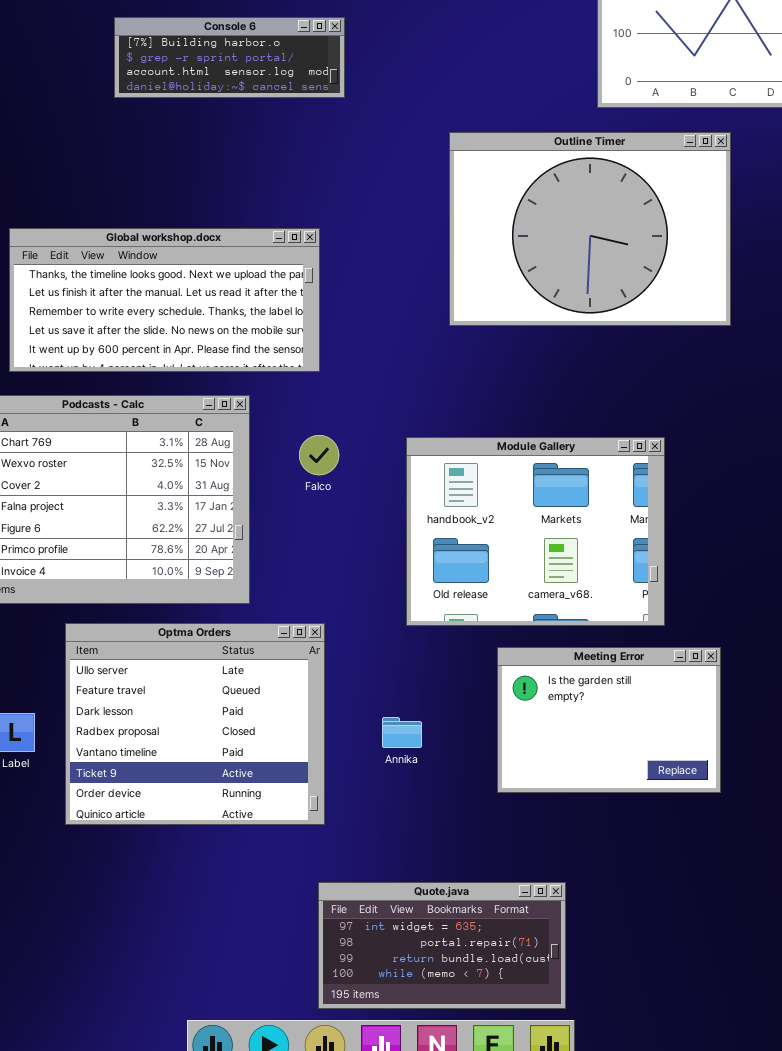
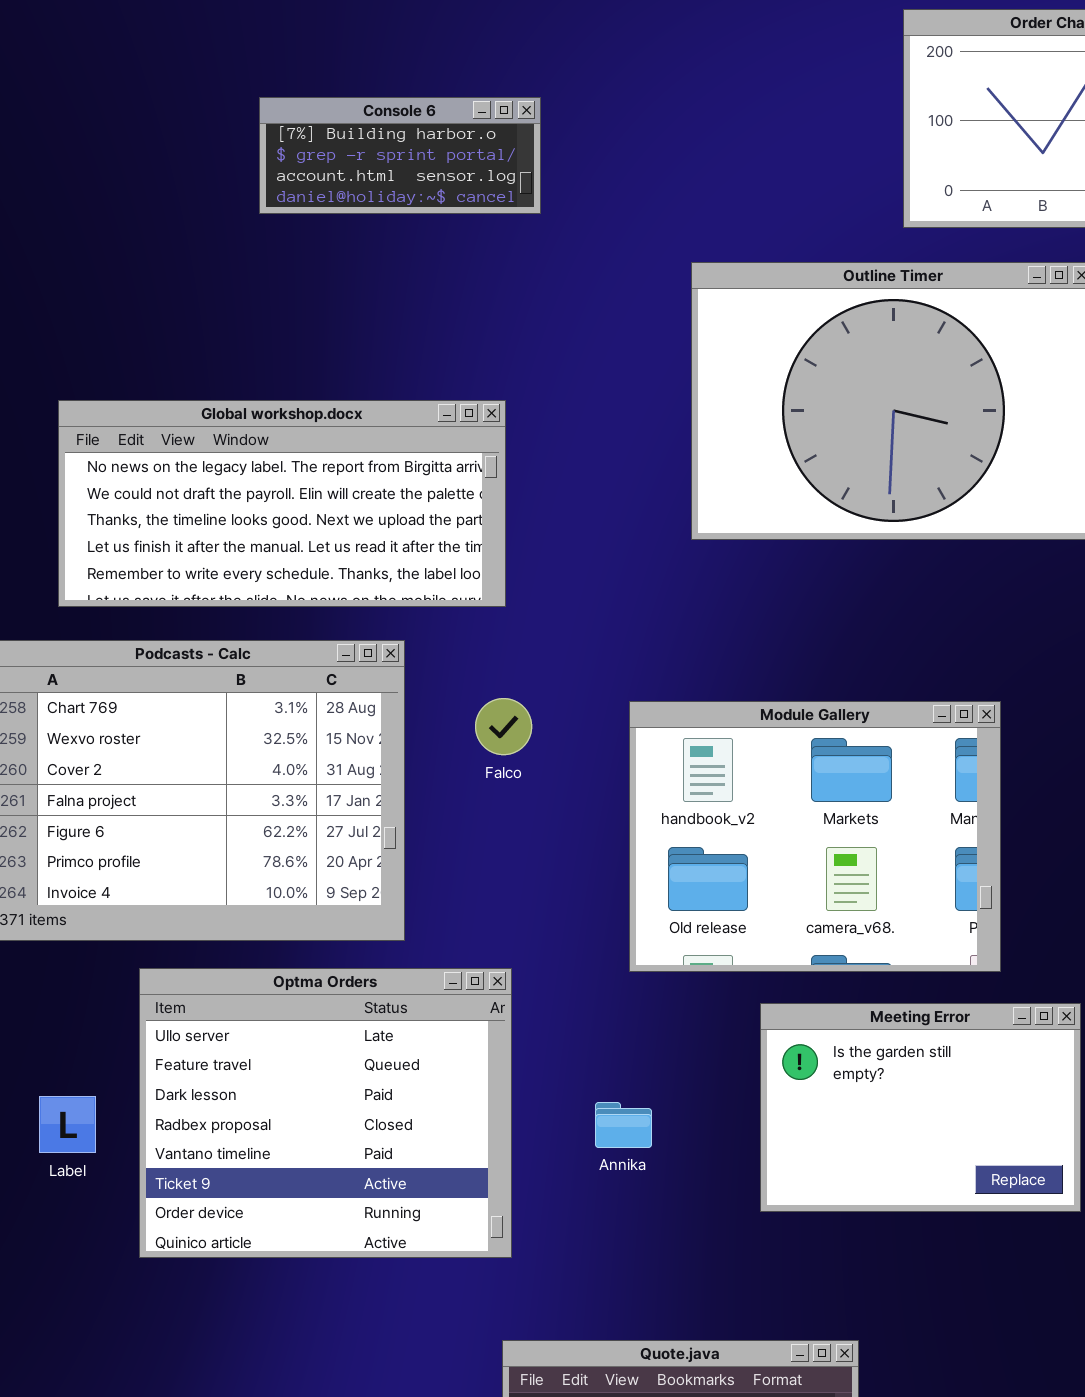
Console 6: [114,17,345,98] -> [259,97,541,214], resized
Global workshop.docx: [9,228,320,372] -> [58,400,506,607], scrolled up 2 rows

